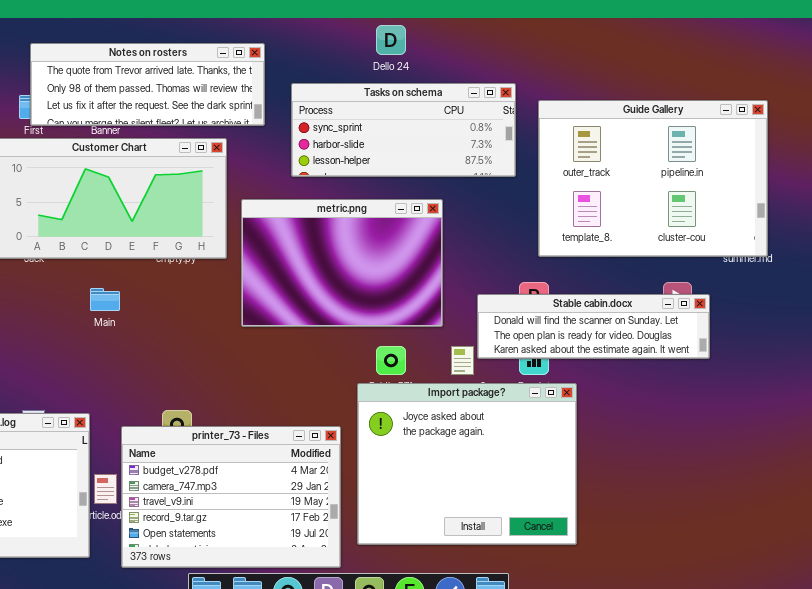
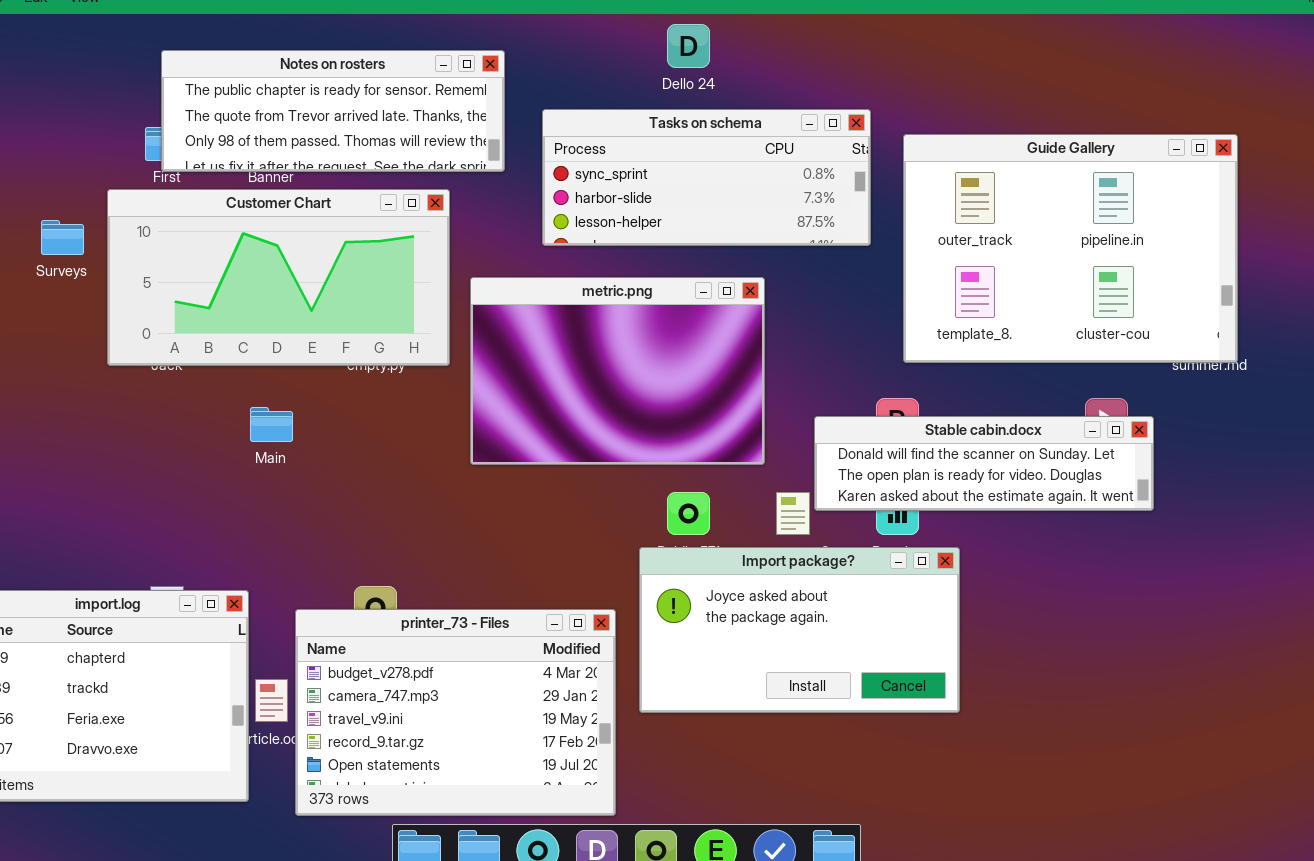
Notes on rosters: [30,43,265,126] -> [161,50,505,172], scrolled up 1 row
Import package?: [357,383,577,545] -> [639,547,960,713], resized

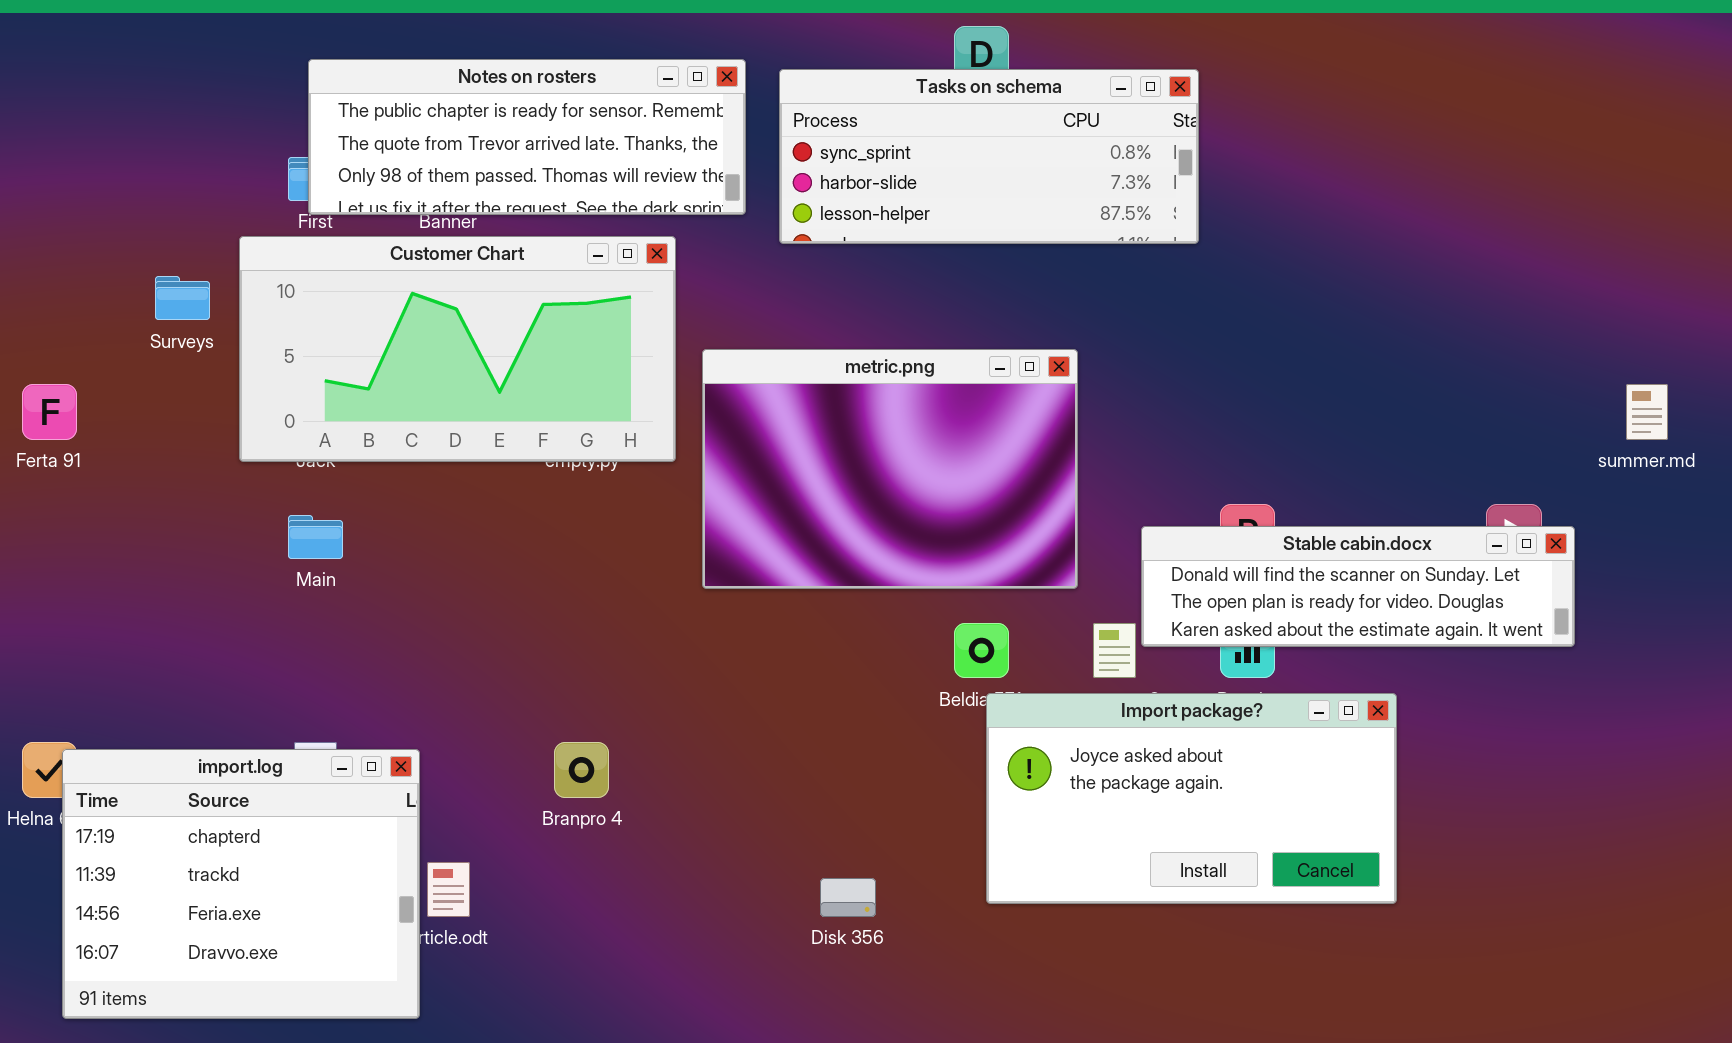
Tasks on schema: [542,109,871,246] -> [779,69,1199,244], moved
Guide Gallery: [903,134,1238,363] -> none, closed
Main: [250,407,293,442] -> [288,515,343,559], moved
Import package?: [639,547,960,713] -> [986,693,1397,904], moved
printer_73 - Files: [295,609,616,816] -> none, closed

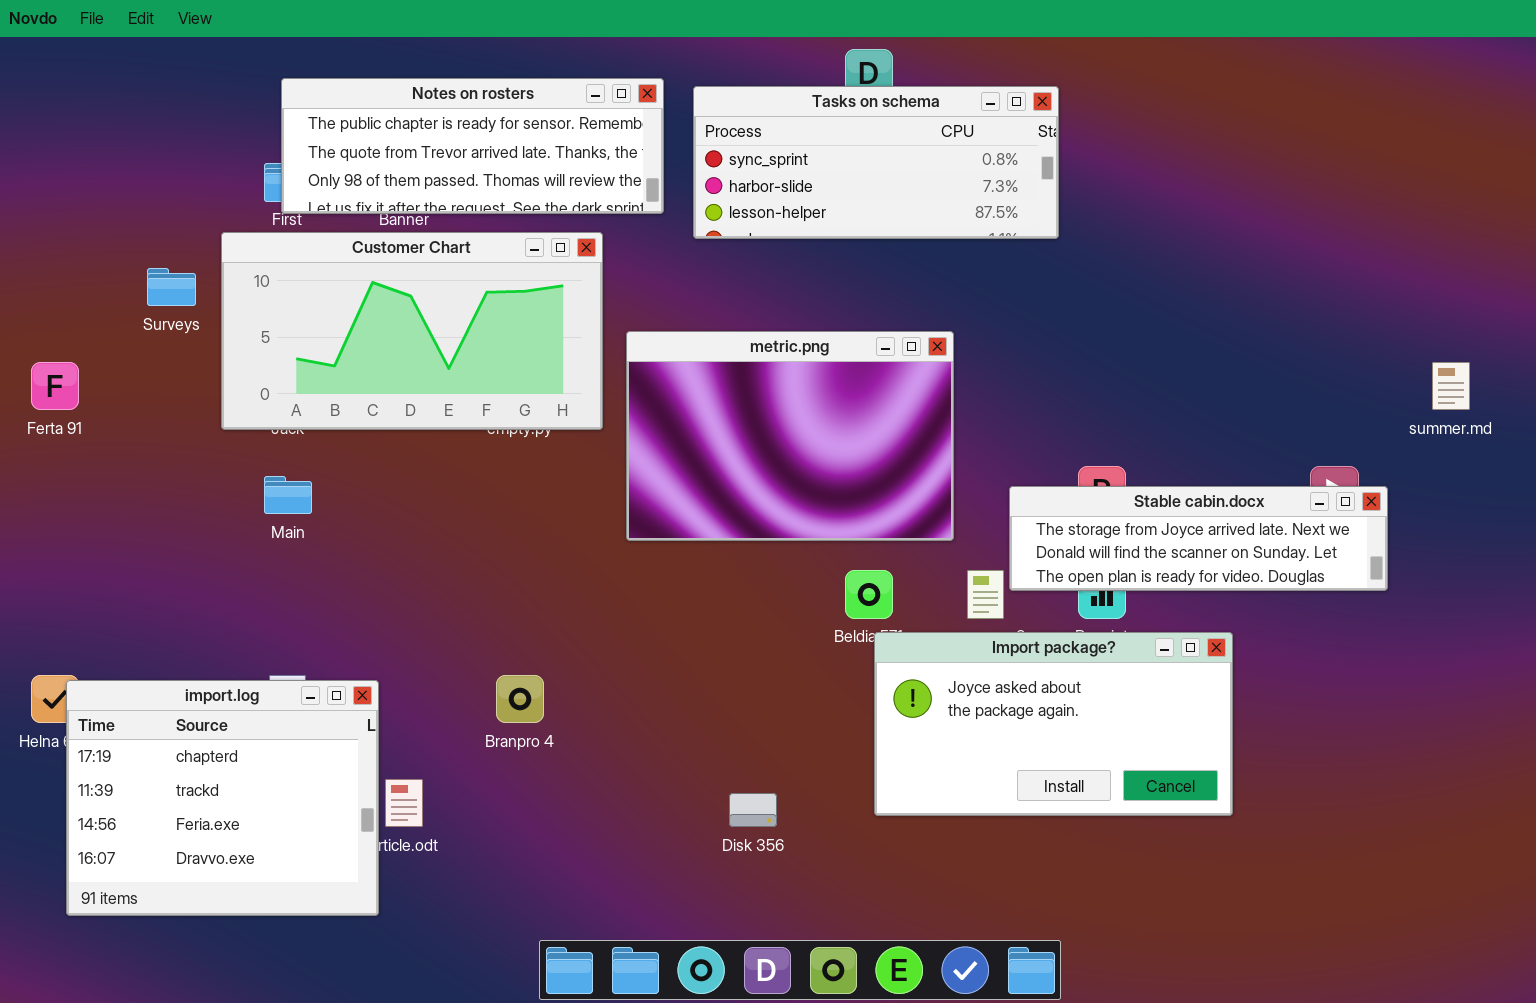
Stable cabin.docx: [1141,526,1575,647] -> [1009,486,1388,591], scrolled up 1 row

